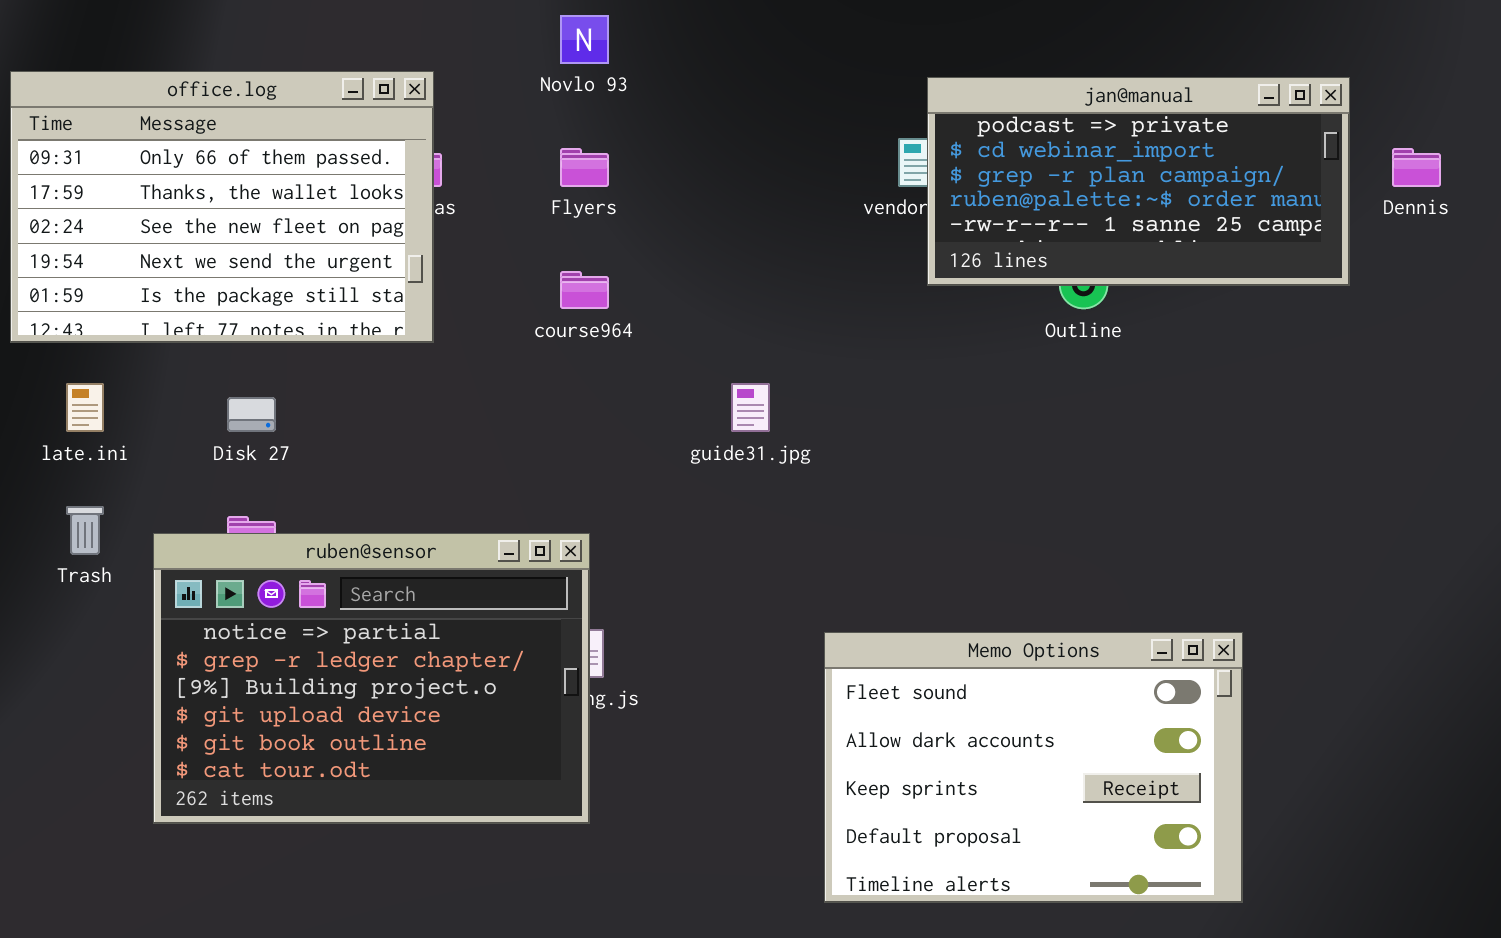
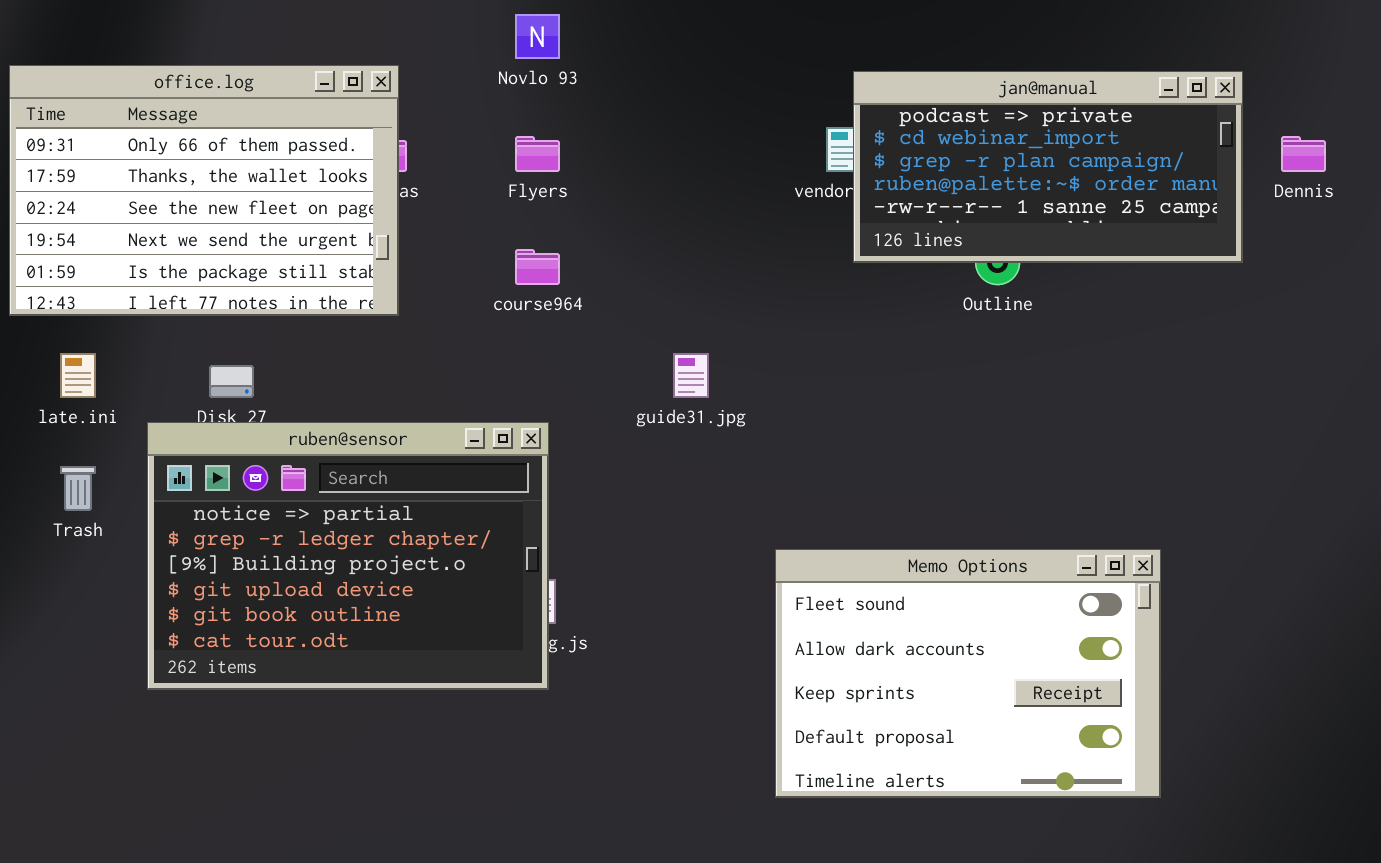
ruben@sensor: [153,533,590,824] -> [147,422,549,690], moved
Memo Options: [824,632,1243,903] -> [775,549,1161,798], moved

